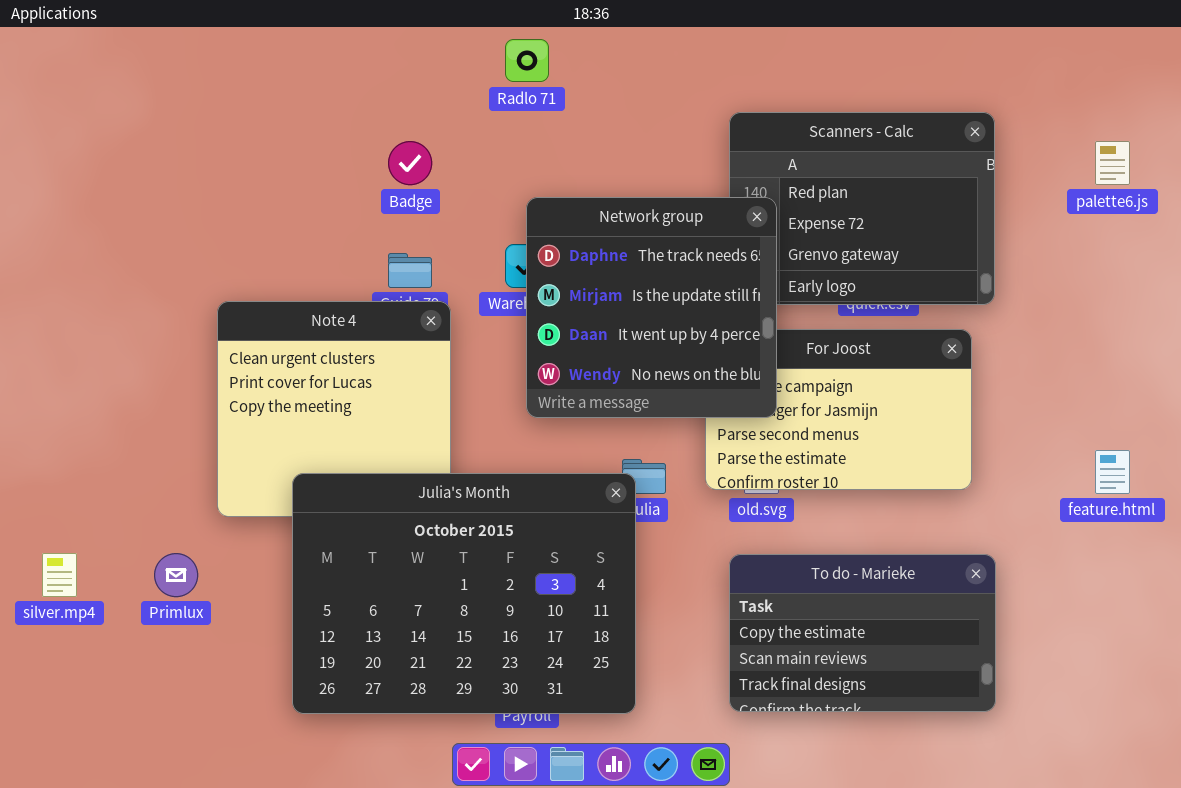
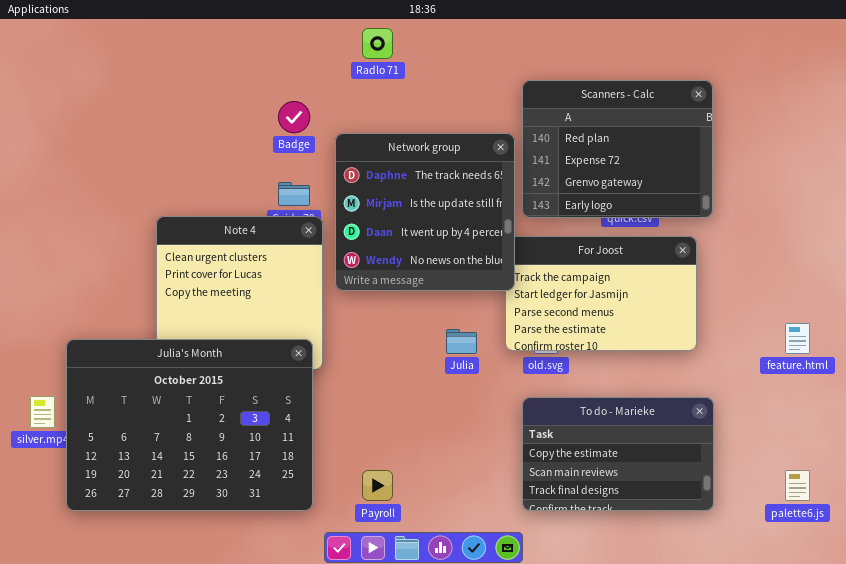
palette6.js: [1095,141,1130,185] -> [785,470,810,501], moved
Network group: [526,197,777,418] -> [335,133,515,291], moved
Julia's Month: [292,473,636,714] -> [66,339,313,511], moved

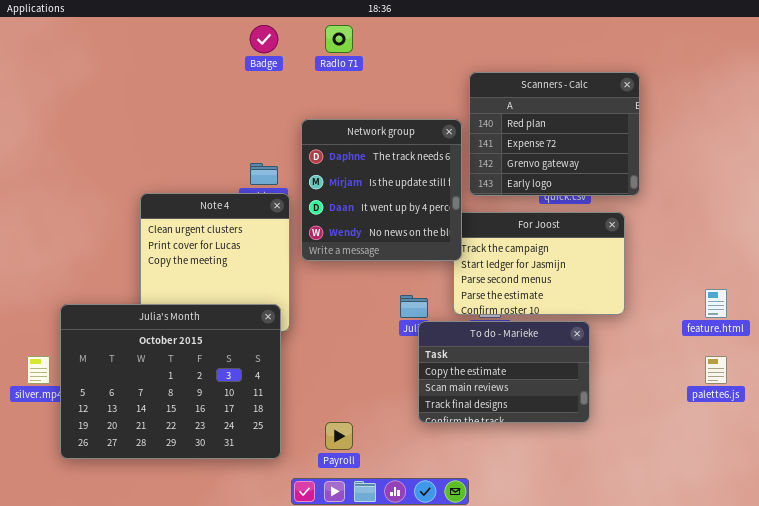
Badge: [278,101,310,133] -> [250,25,278,53], moved
To do - Marieke: [522,397,714,511] -> [418,321,590,423], moved
palette6.js: [785,470,810,501] -> [705,356,727,384], moved

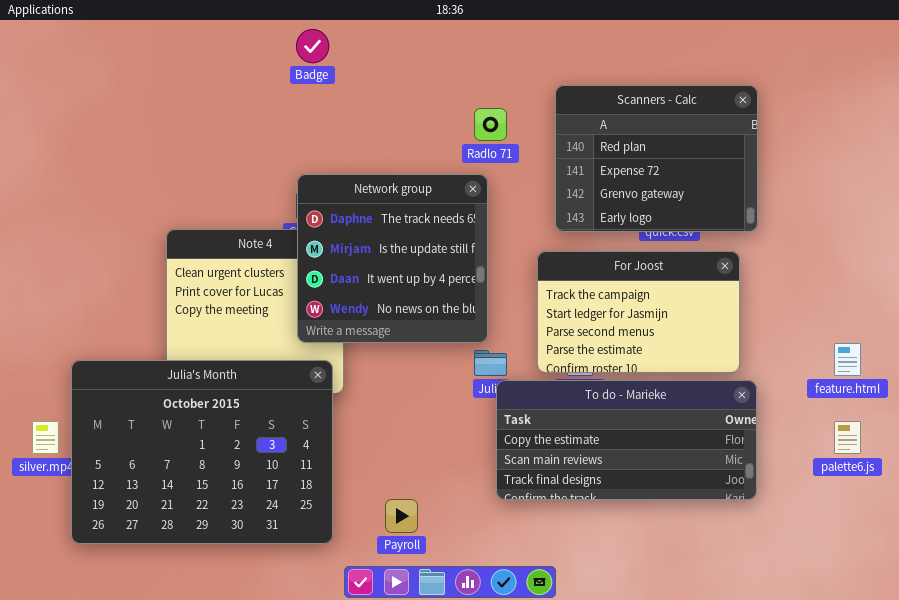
Radlo 71: [325,25,353,53] -> [474,108,507,141], moved
Network group: [301,119,462,261] -> [297,174,488,343], moved
To do - Marieke: [418,321,590,423] -> [496,380,757,500], resized

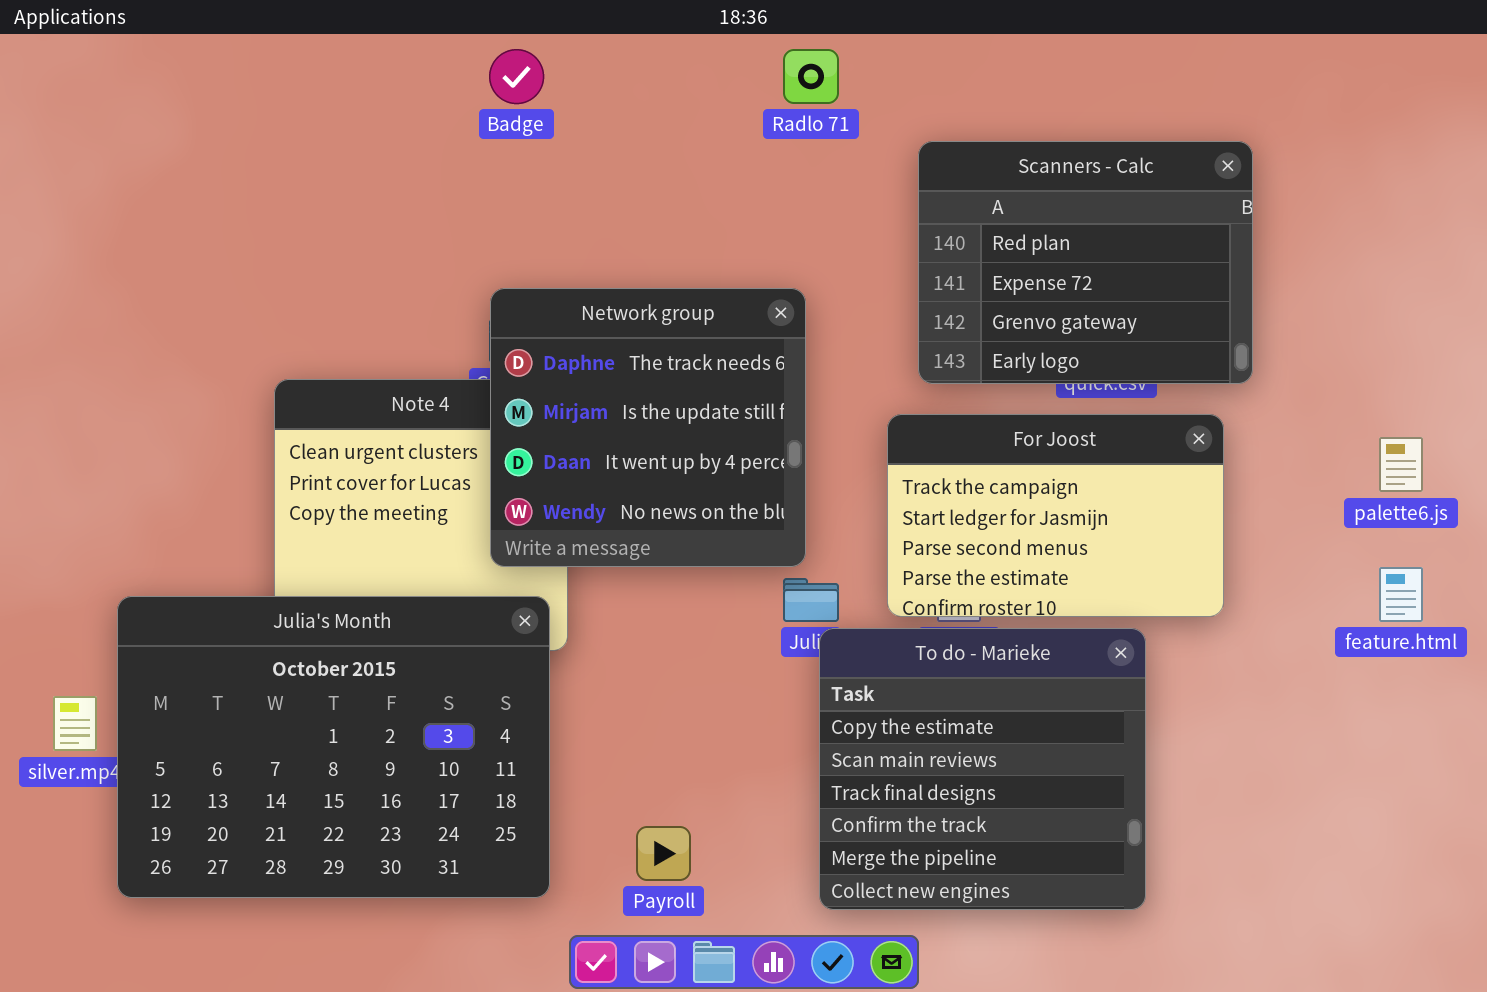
Radlo 71: [474,108,507,141] -> [783,49,839,104], moved
To do - Marieke: [496,380,757,500] -> [819,628,1146,910], resized
palette6.js: [834,421,861,454] -> [1379,437,1423,492], moved

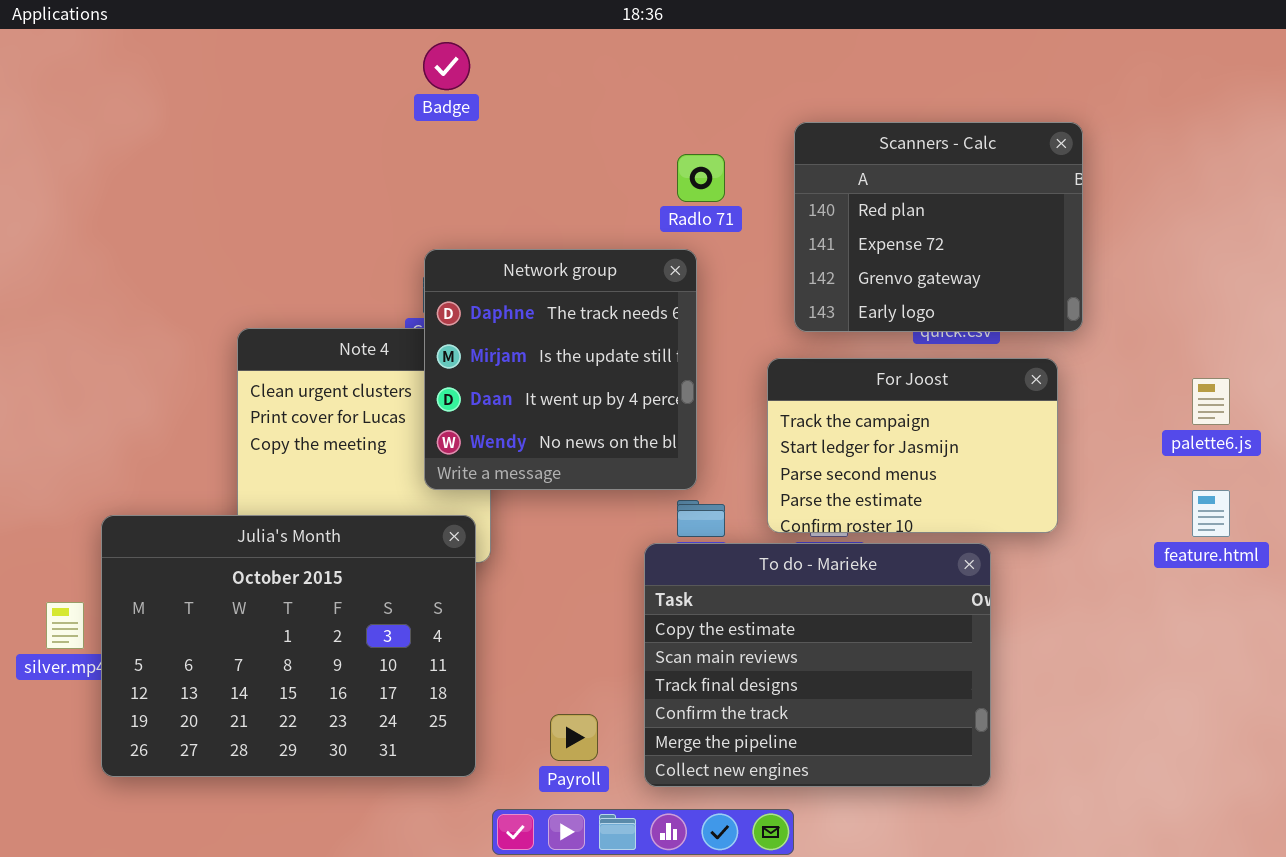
Radlo 71: [783,49,839,104] -> [677,154,725,202], moved
To do - Marieke: [819,628,1146,910] -> [644,543,991,787], resized

